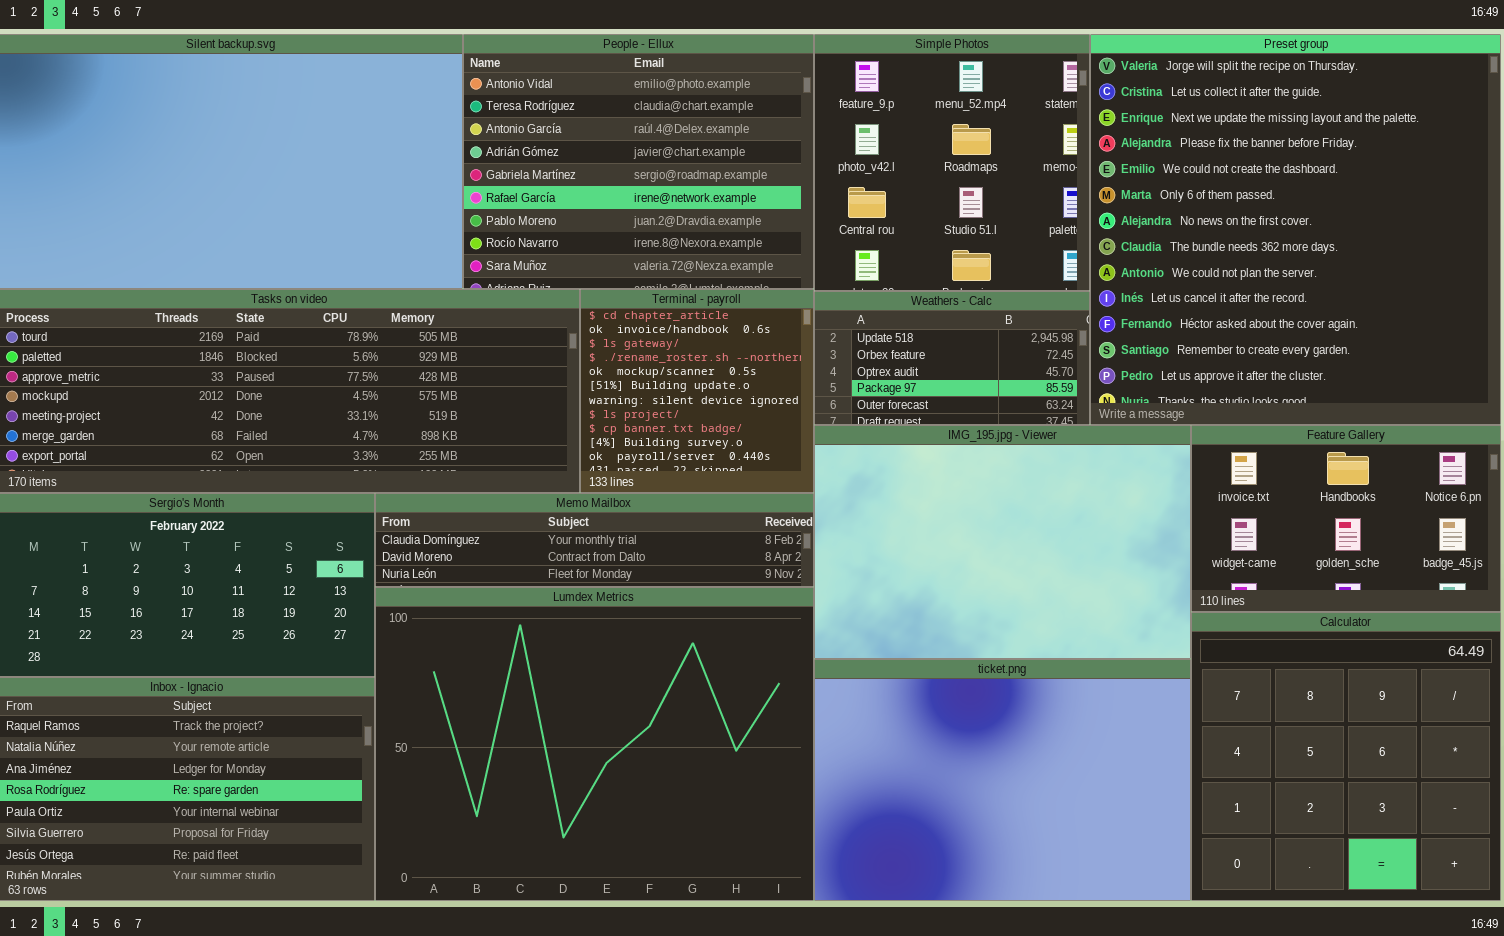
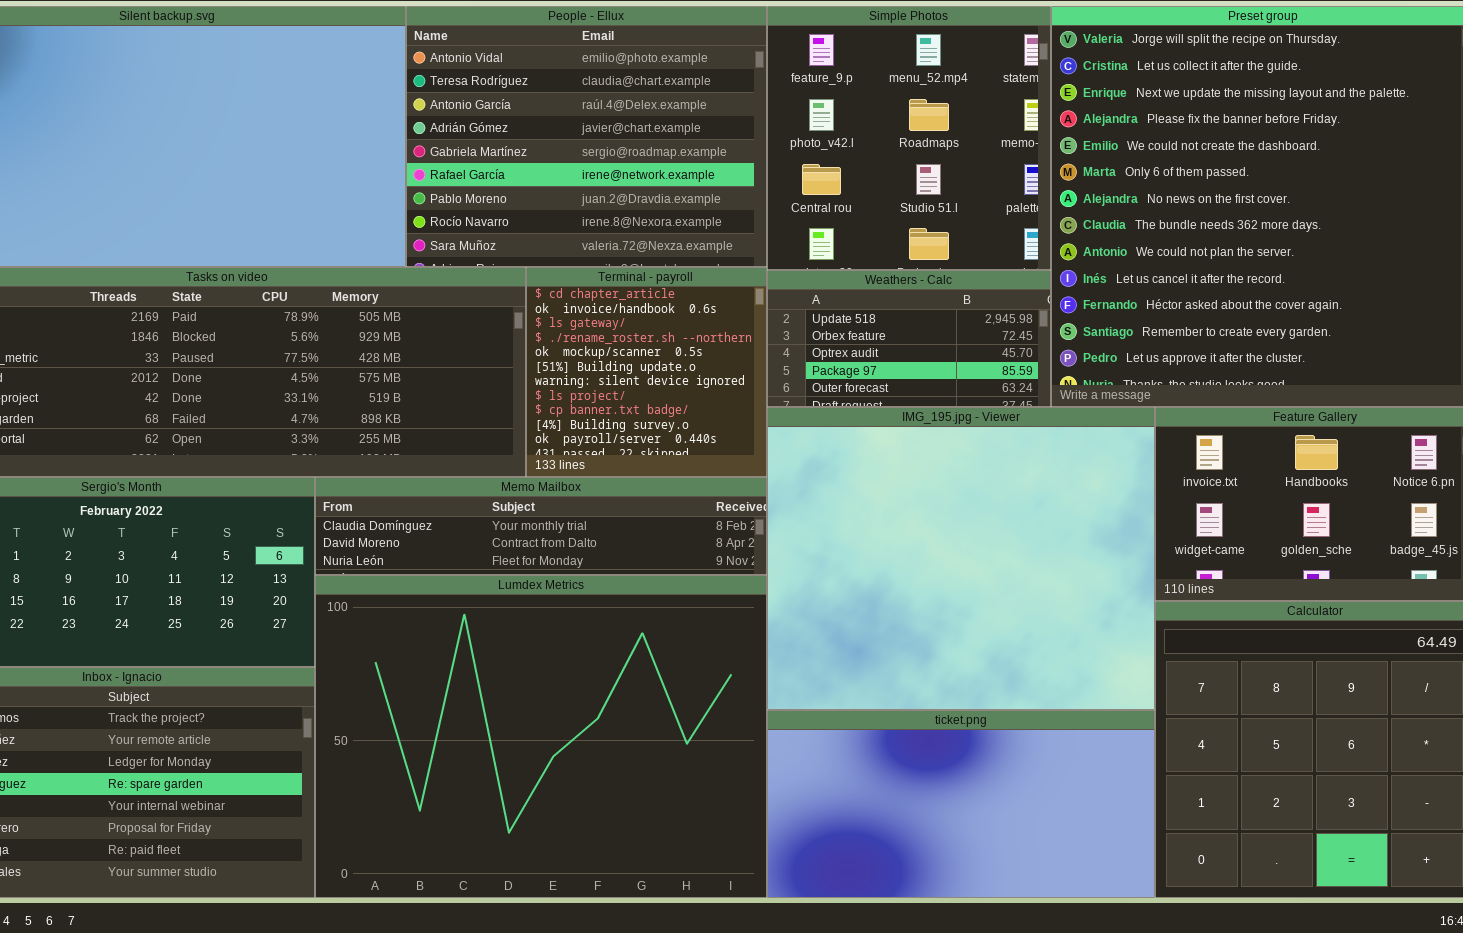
IMG_195.jpg - Viewer: [814,425,1191,659] -> [767,407,1155,710], resized
ticket.png: [814,659,1191,901] -> [767,710,1155,898], resized

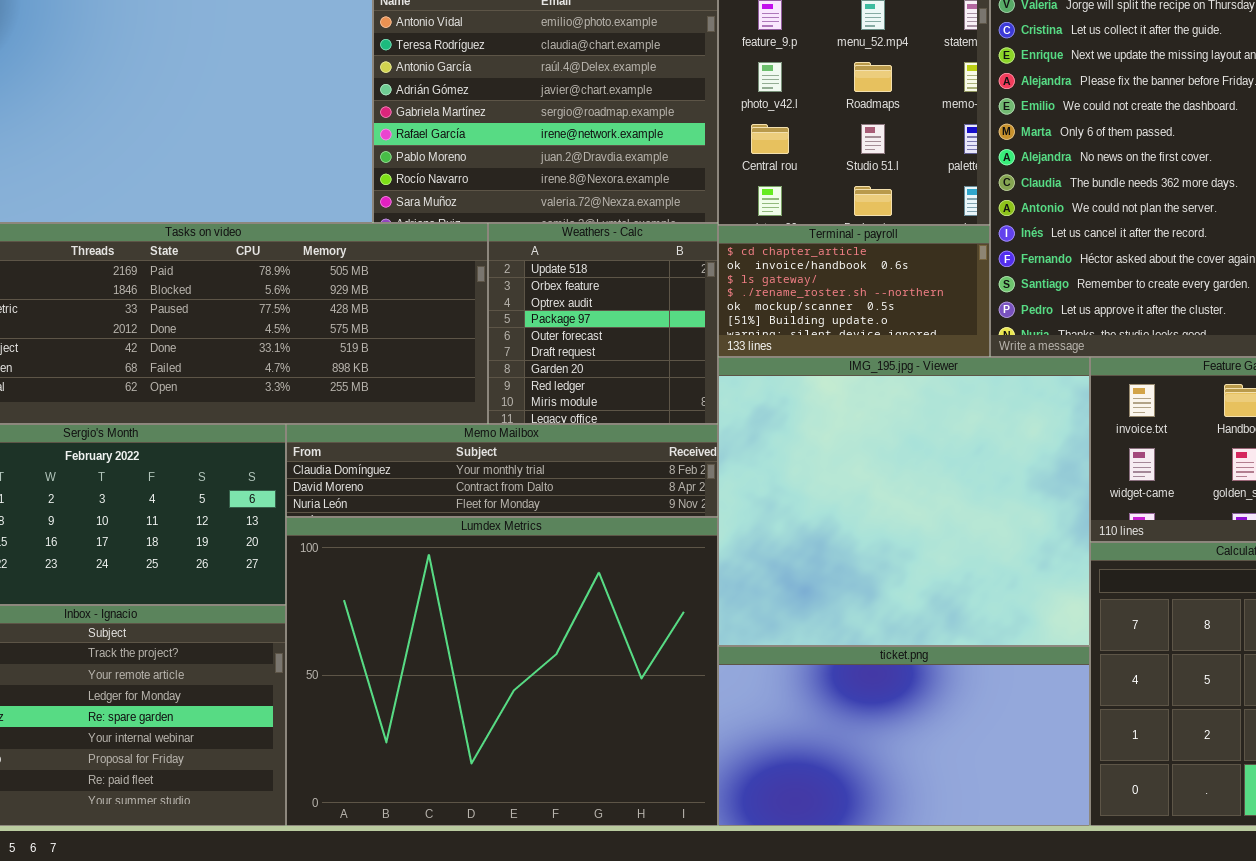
Terminal - payroll: [526,267,767,477] -> [718,225,990,357], moved, resized
Weathers - Calc: [767,270,1051,407] -> [488,223,718,424], moved, resized

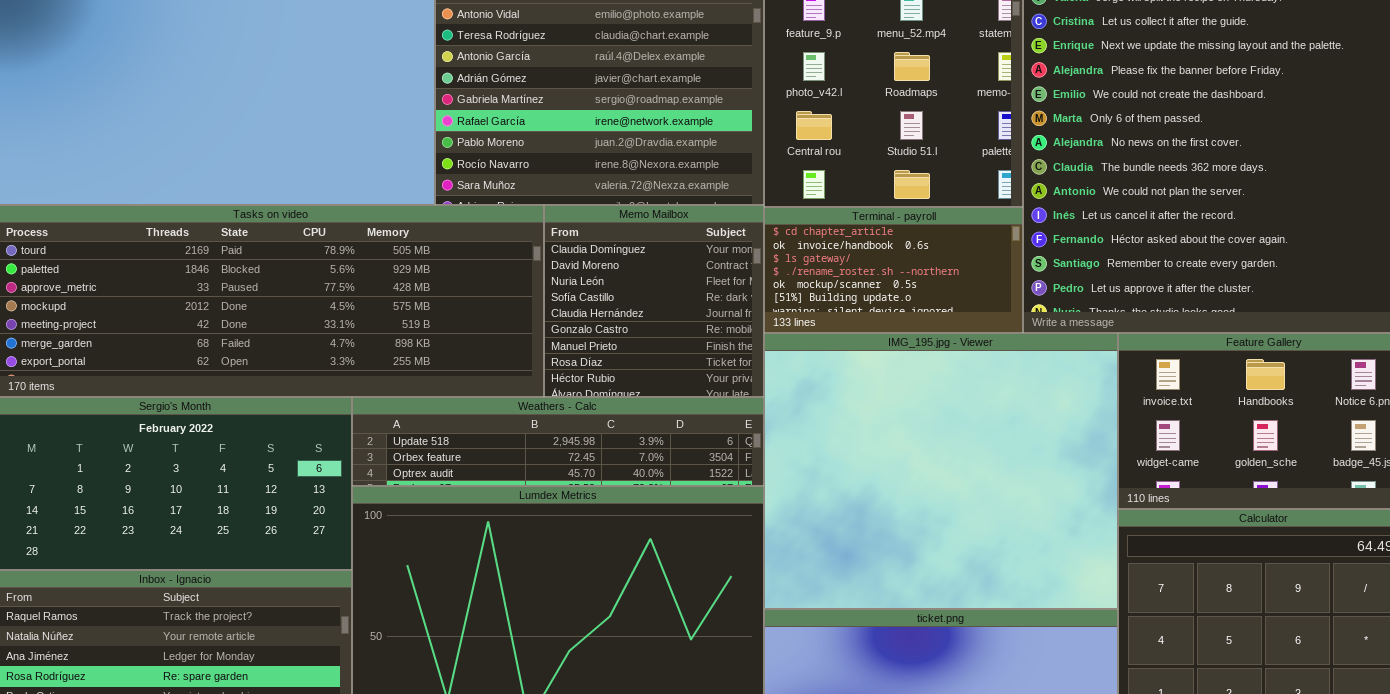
Weathers - Calc: [488,223,718,424] -> [352,397,764,486], moved, resized
Memo Mailbox: [286,424,718,517] -> [544,205,764,397], moved, resized

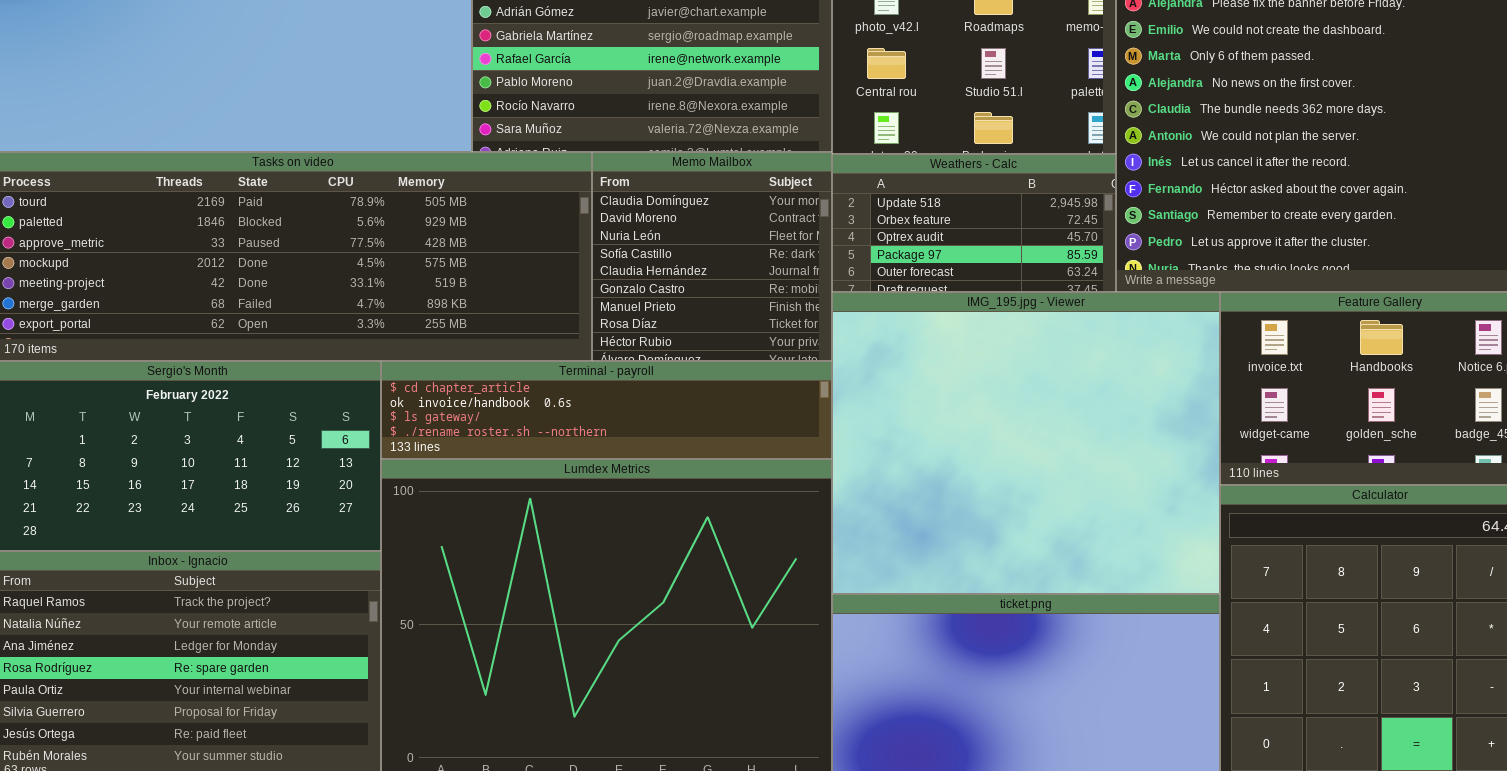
Terminal - payroll: [764,207,1023,333] -> [381,361,832,459], moved, resized
Weathers - Calc: [352,397,764,486] -> [832,154,1116,292], moved, resized

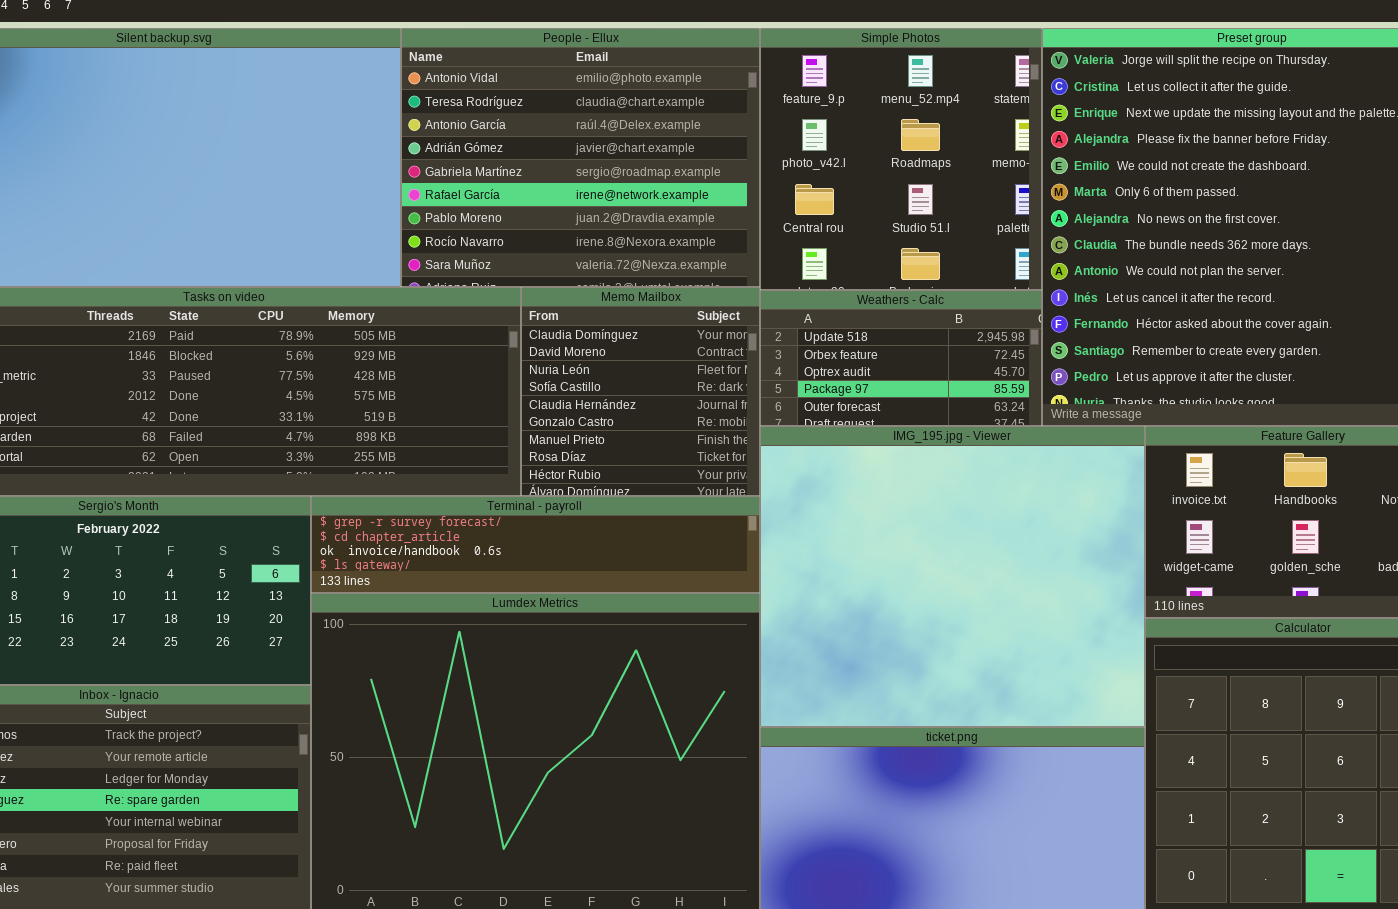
Terminal - payroll: [381,361,832,459] -> [311,496,760,593], scrolled up 1 row

